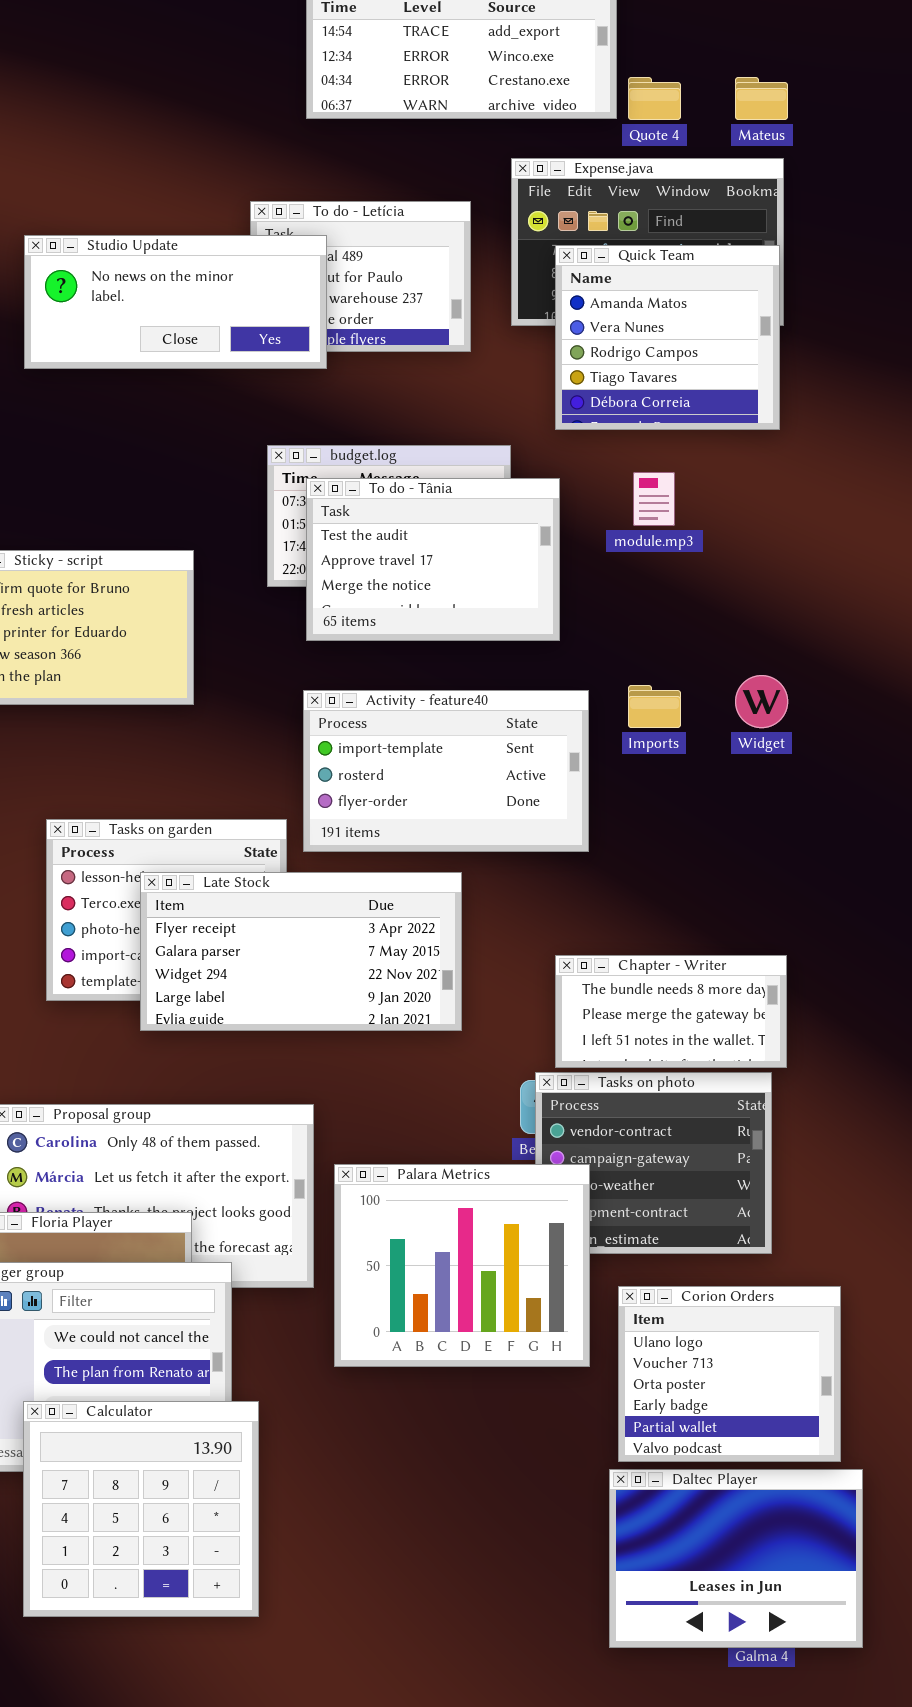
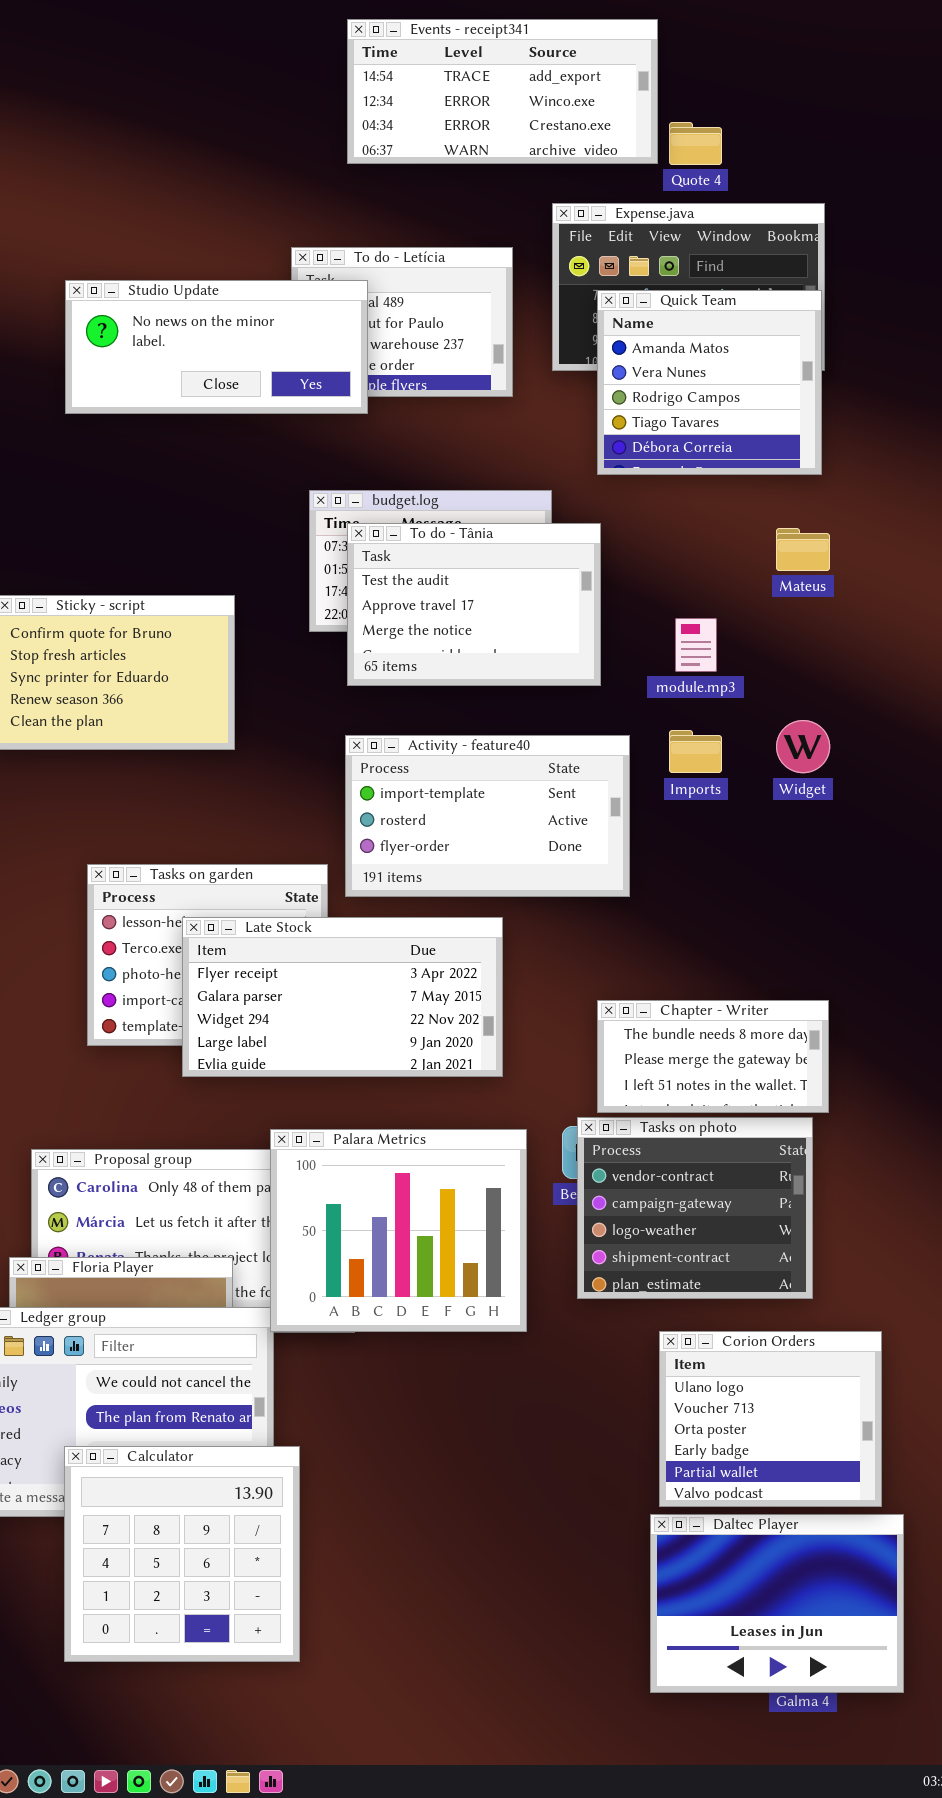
Mateus: [735,77,788,120] -> [776,528,830,571], moved
module.mp3: [633,472,675,526] -> [675,618,717,672], moved
Palara Metrics: [334,1164,590,1367] -> [270,1129,527,1332], moved

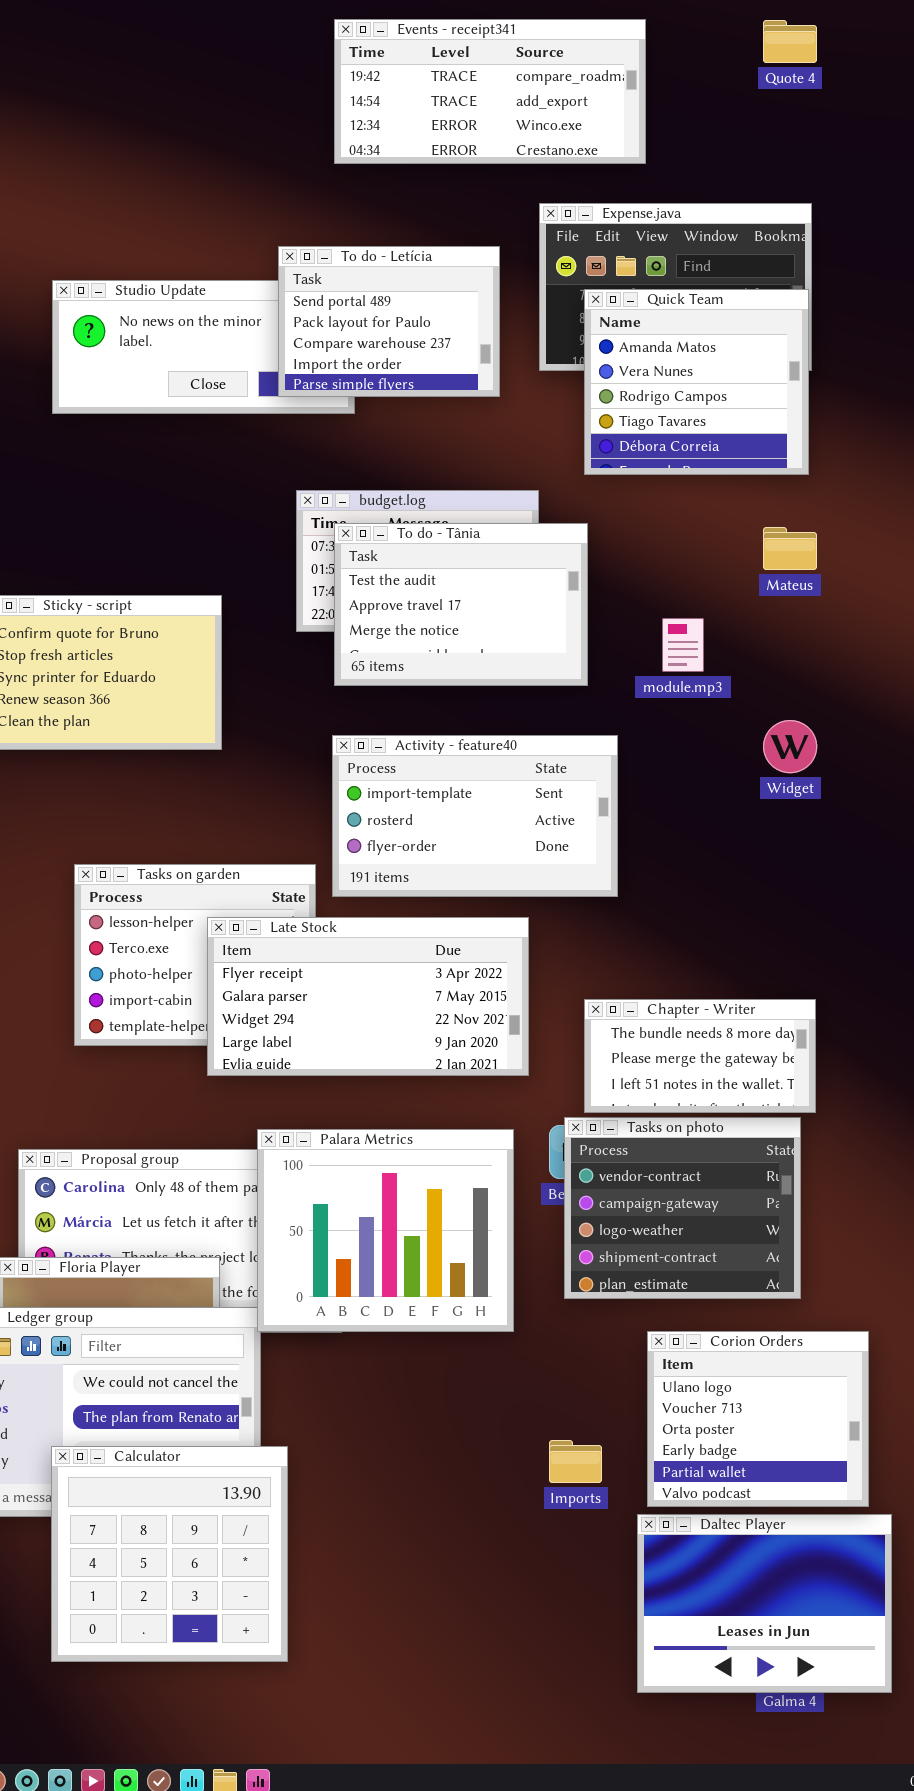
Events - receipt341: [347,19,658,164] -> [334,19,646,164], scrolled up 1 row
Quote 4: [669,122,722,165] -> [763,20,817,63], moved
To do - Letícia: [291,247,513,397] -> [278,246,500,397], raised
Imports: [669,730,722,773] -> [549,1440,602,1483], moved
Late Stock: [182,917,503,1077] -> [207,917,529,1076], moved

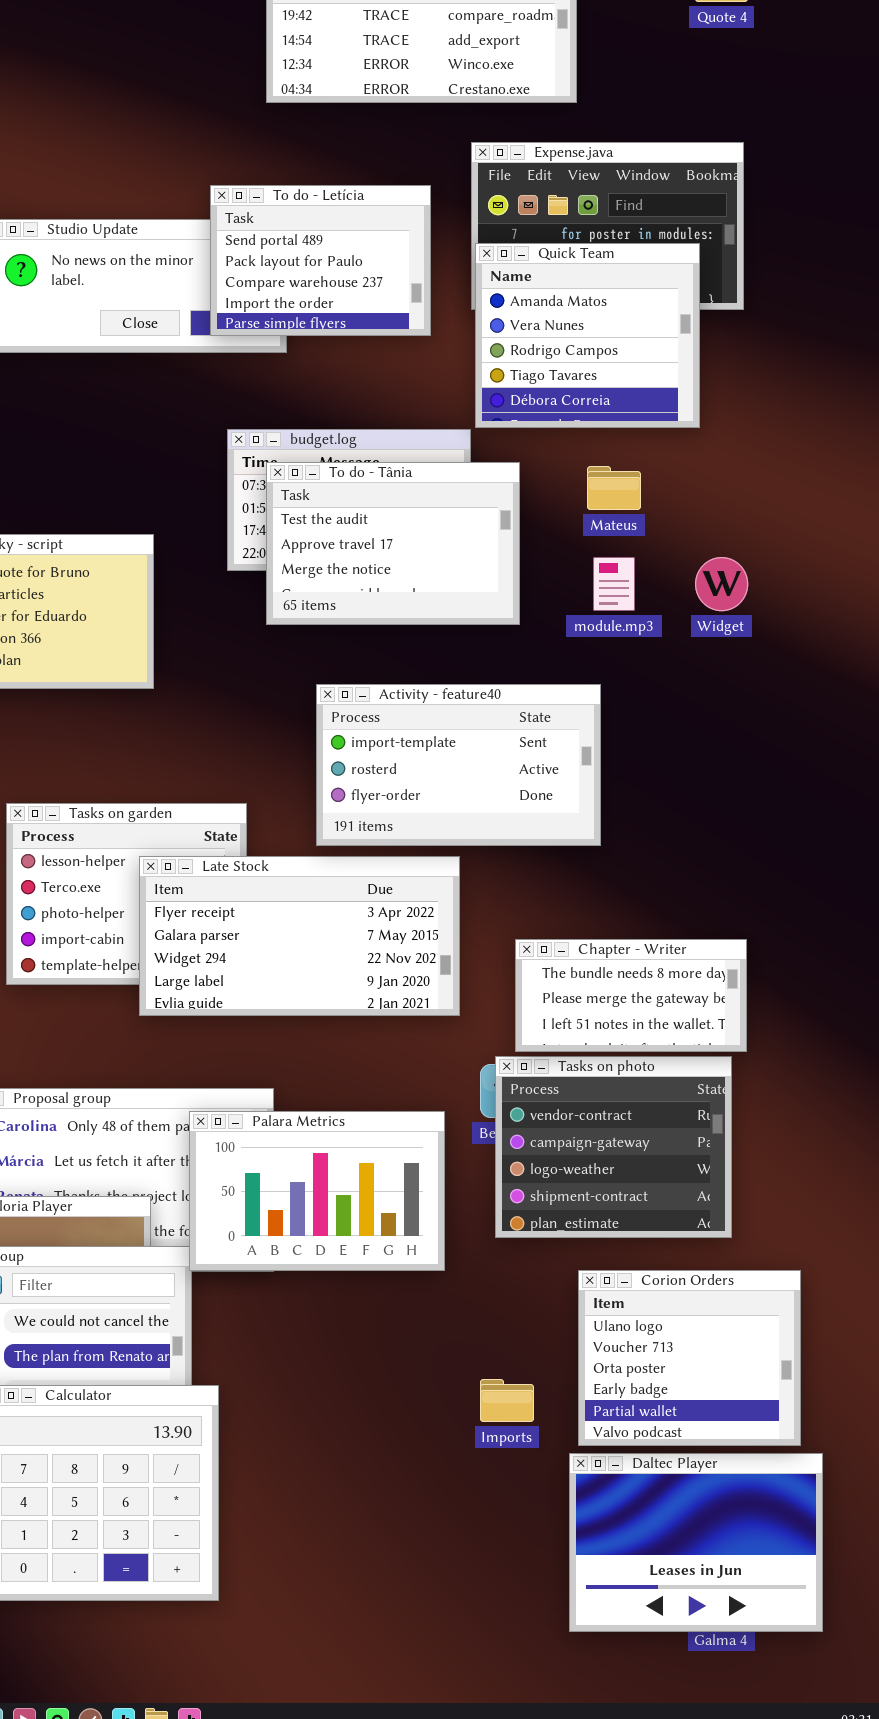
Quick Team: [584,289,809,475] -> [475,243,700,428], moved
Mateus: [763,527,817,570] -> [587,466,641,510], moved
Widget: [763,720,817,773] -> [695,557,748,611], moved
Activity - feature40: [332,735,618,897] -> [316,684,601,846], moved
Palara Metrics: [257,1129,514,1332] -> [189,1111,445,1271], resized

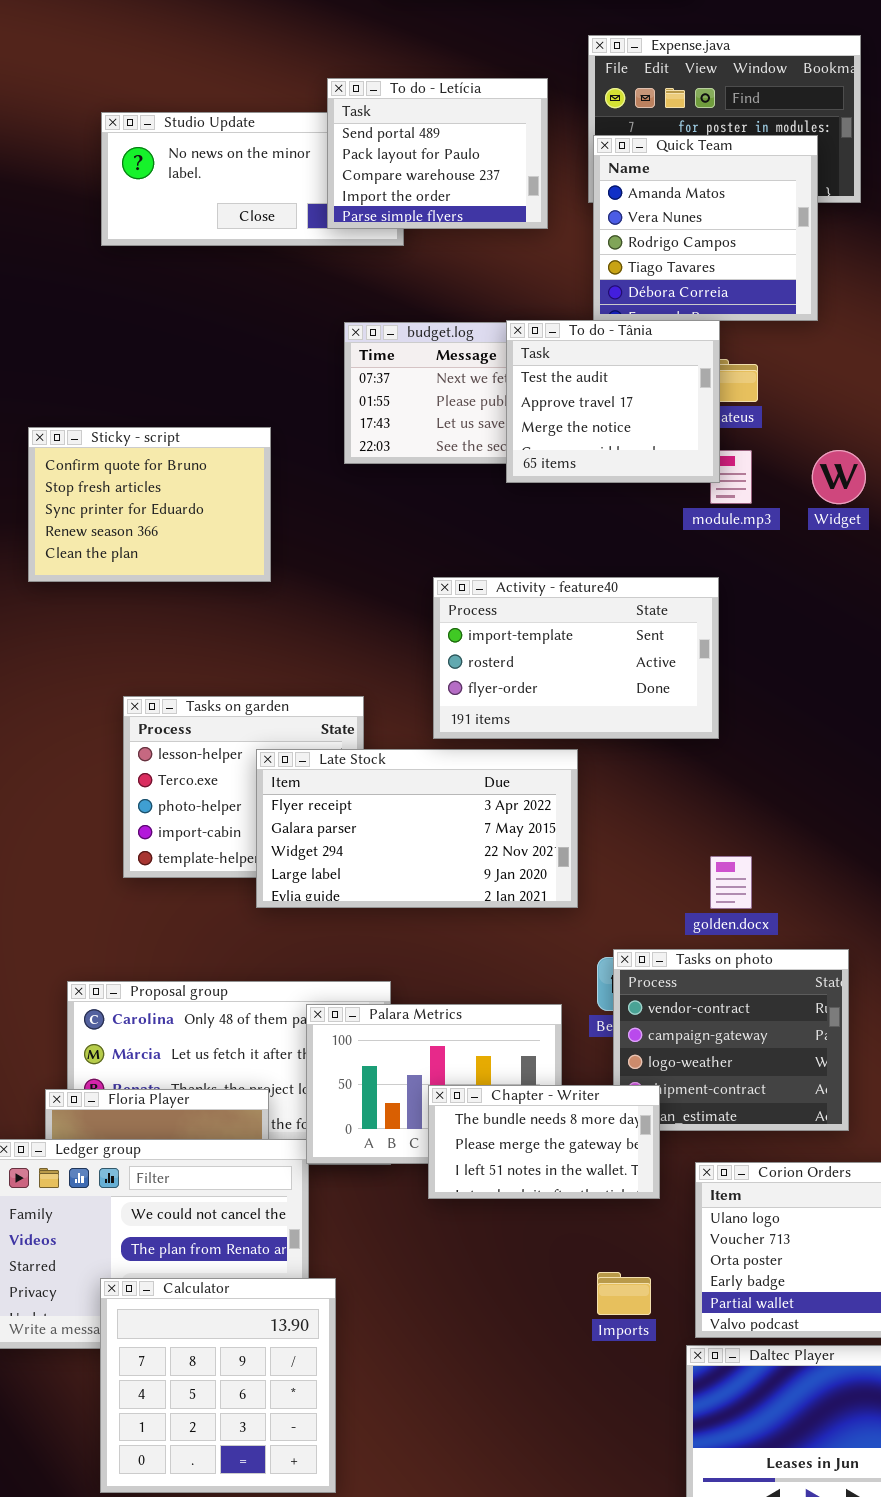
To do - Tânia: [266,462,520,625] -> [506,320,720,483], moved, resized
Chapter - Writer: [515,939,747,1052] -> [428,1085,660,1199], moved

